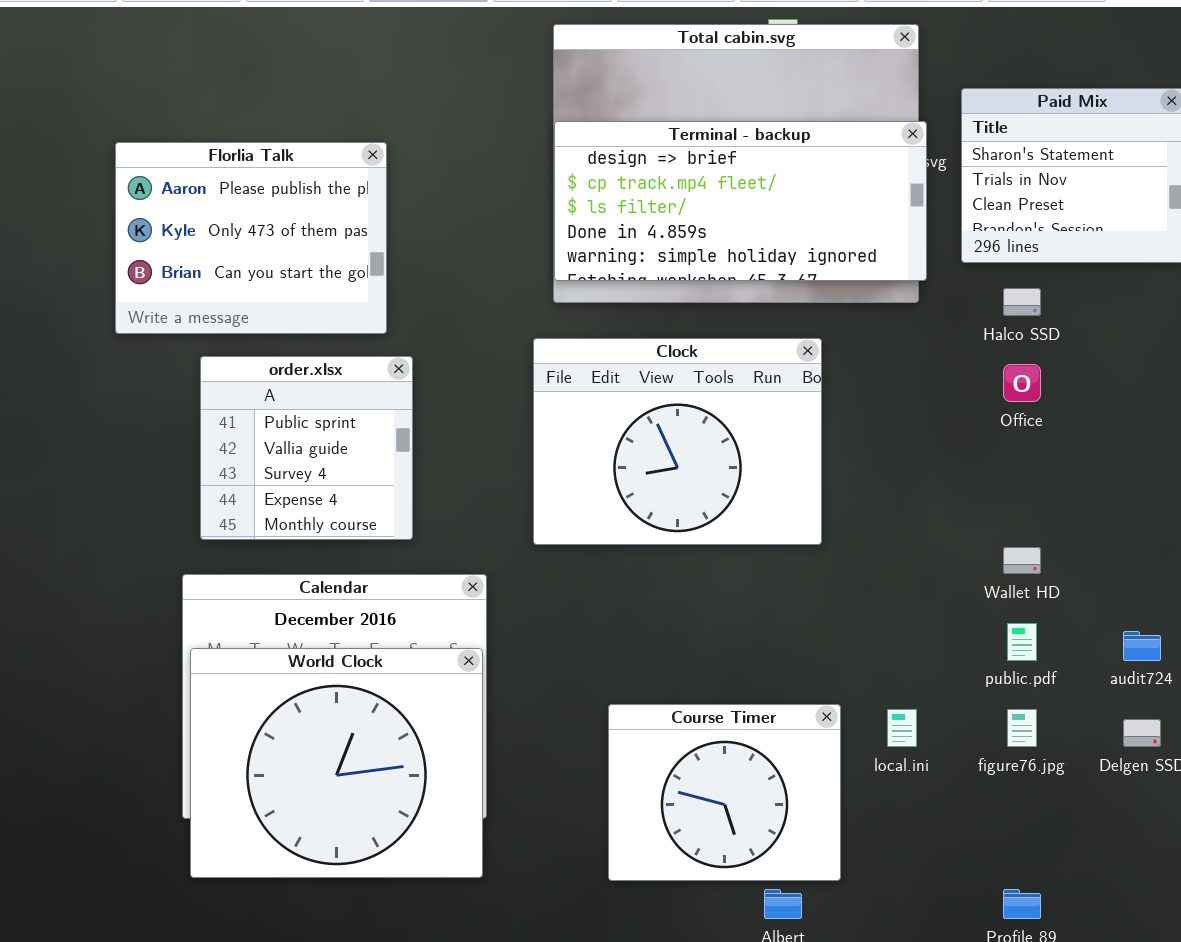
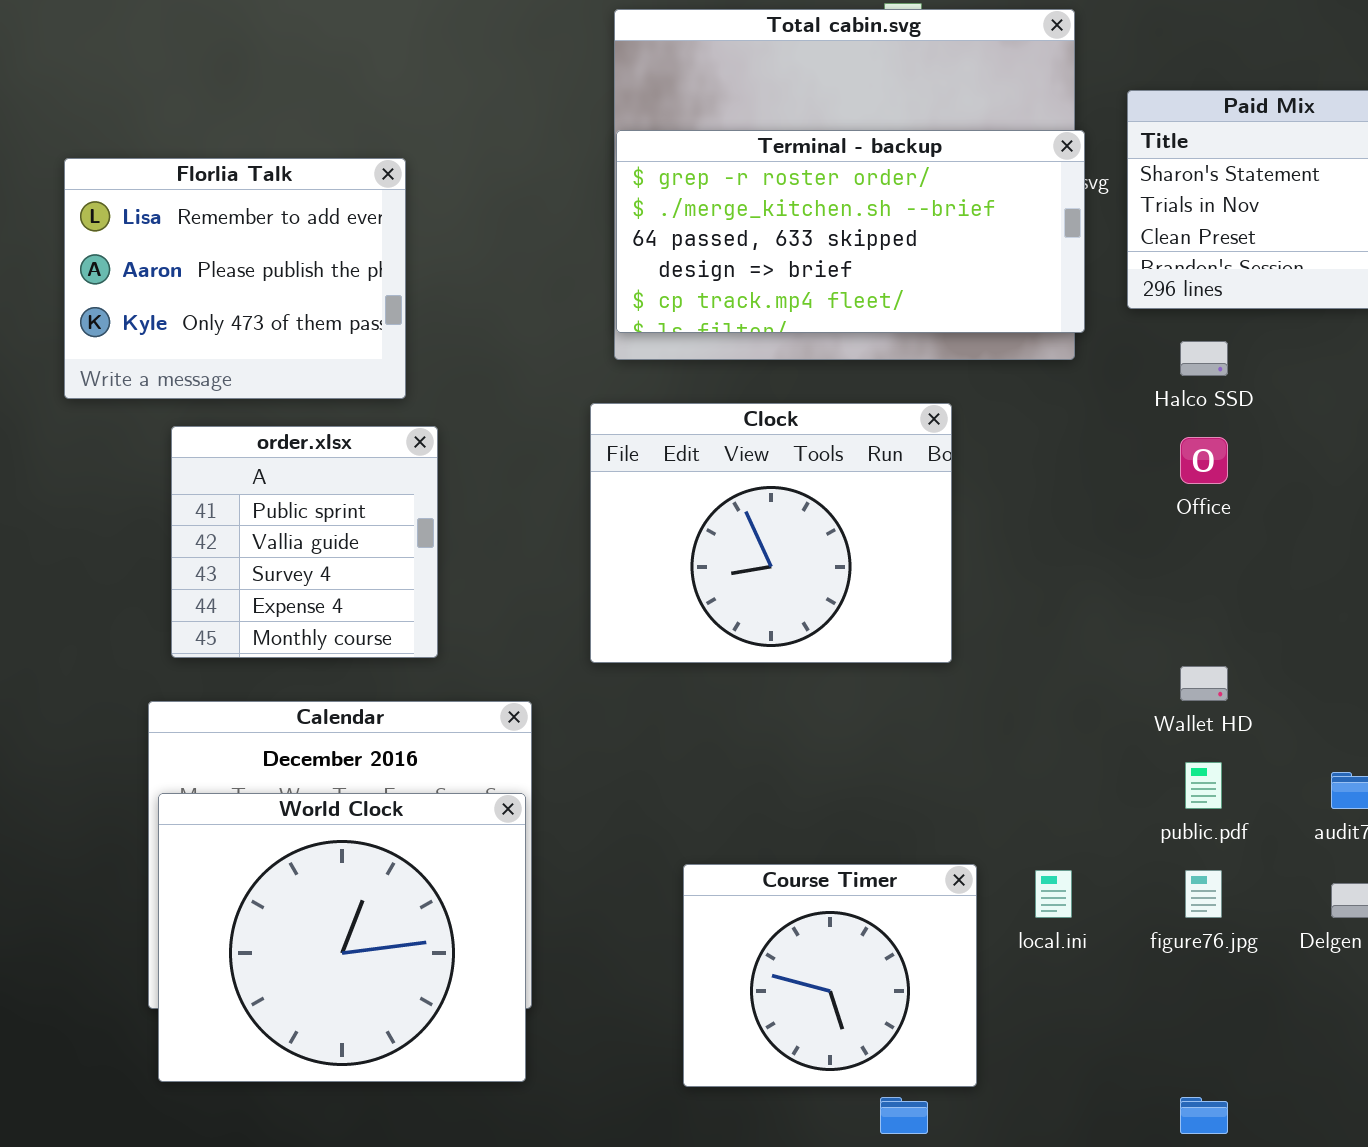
Terminal - backup: [554,121,927,281] -> [616,130,1085,333], scrolled up 3 rows
Florlia Talk: [115,142,387,334] -> [64,158,406,399], scrolled up 1 row

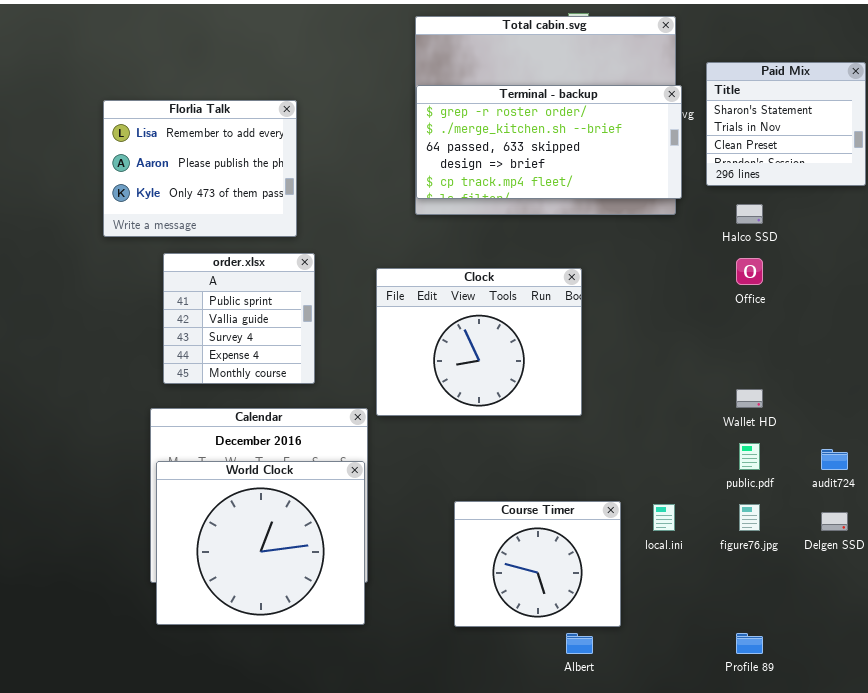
Clock: [590,403,952,663] -> [376,268,582,416], moved

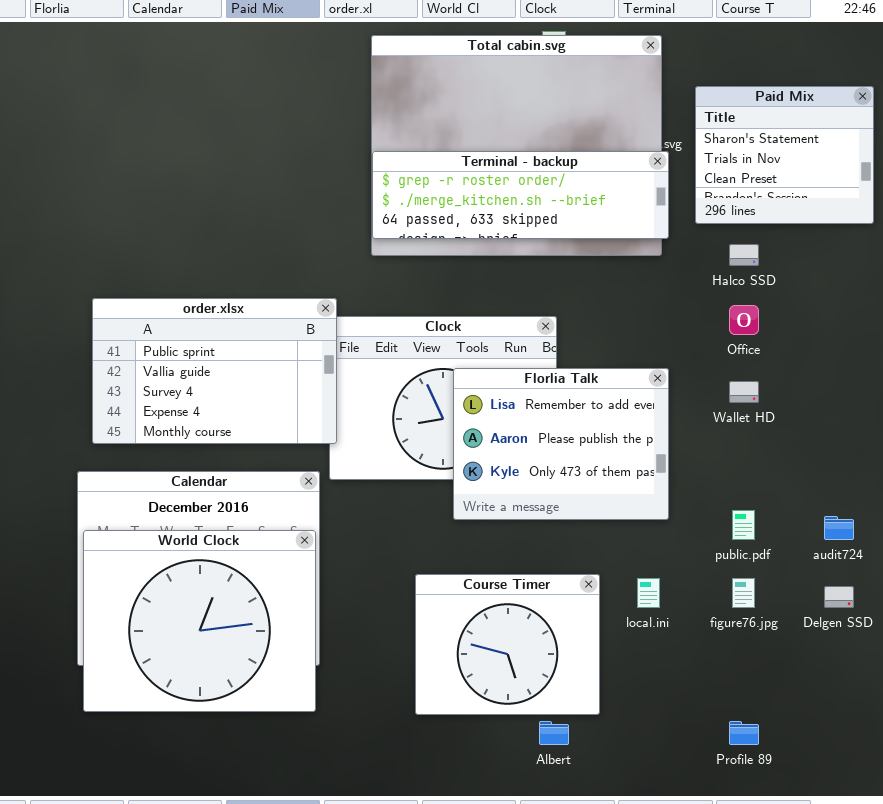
Terminal - backup: [416,85,682,199] -> [372,151,669,239], resized
Florlia Talk: [103,100,297,237] -> [453,368,669,520], moved
order.xlsx: [163,253,315,384] -> [92,298,337,444], resized
Wallet HD: [736,389,763,408] -> [729,381,759,403], moved

